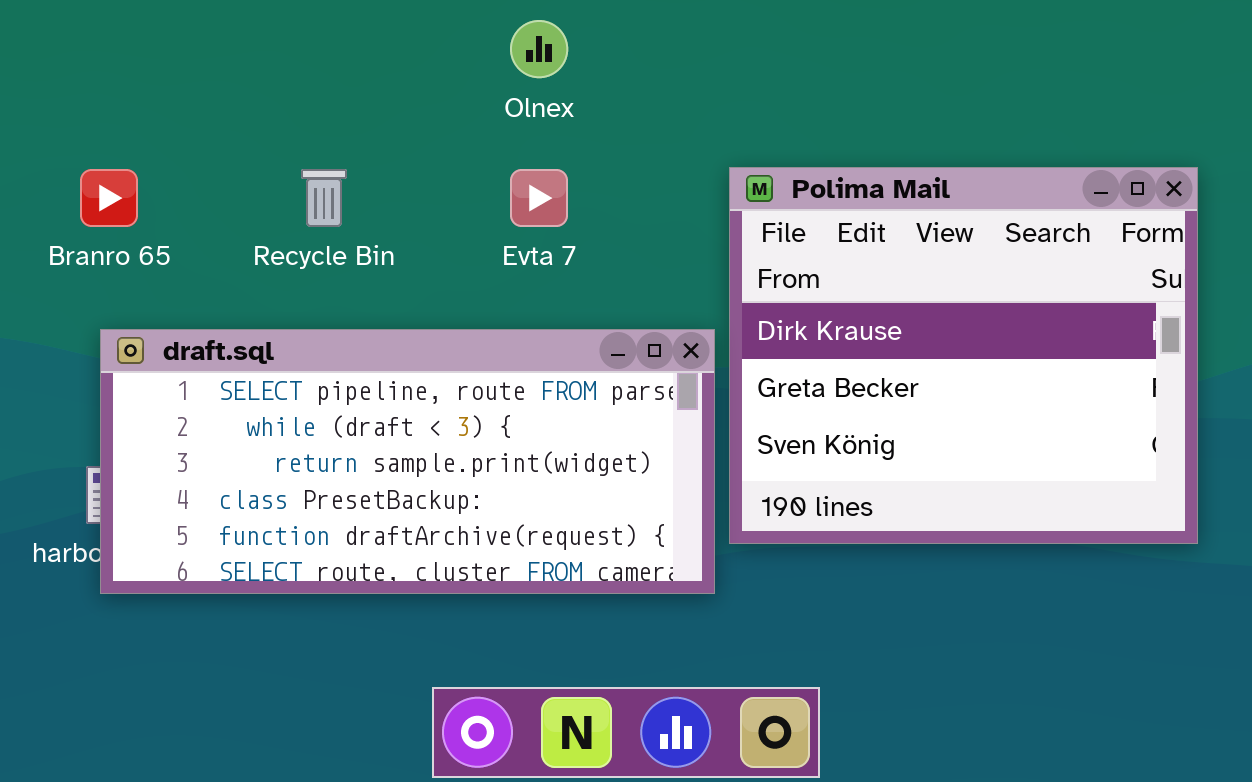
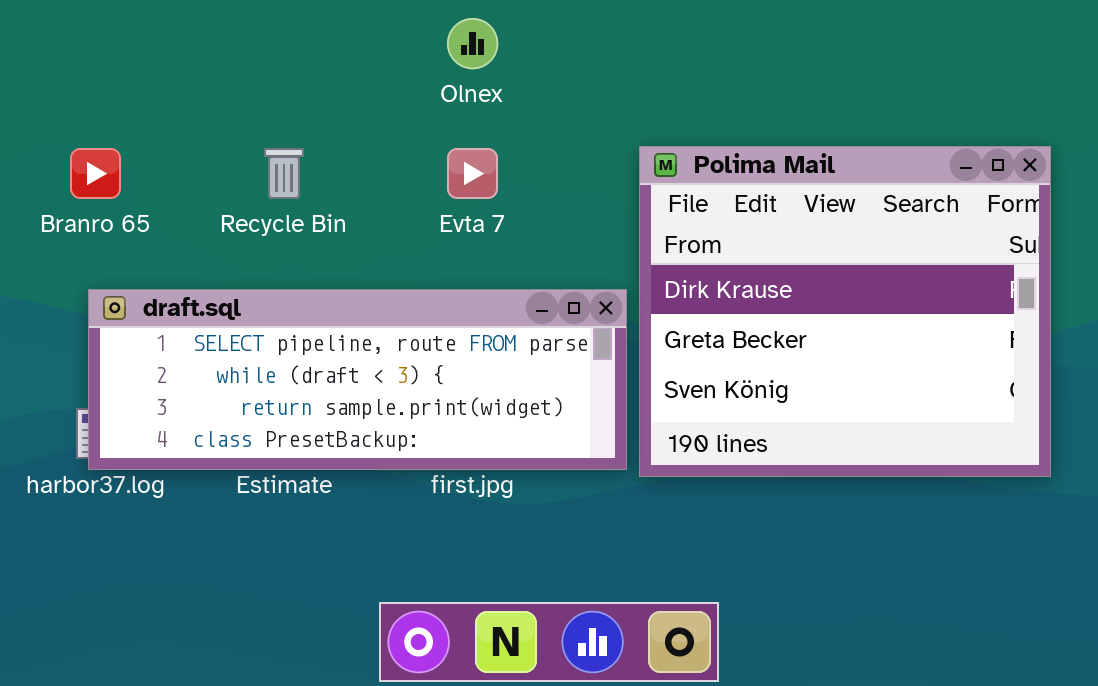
draft.sql: [100,329,715,594] -> [88,289,627,470], resized

